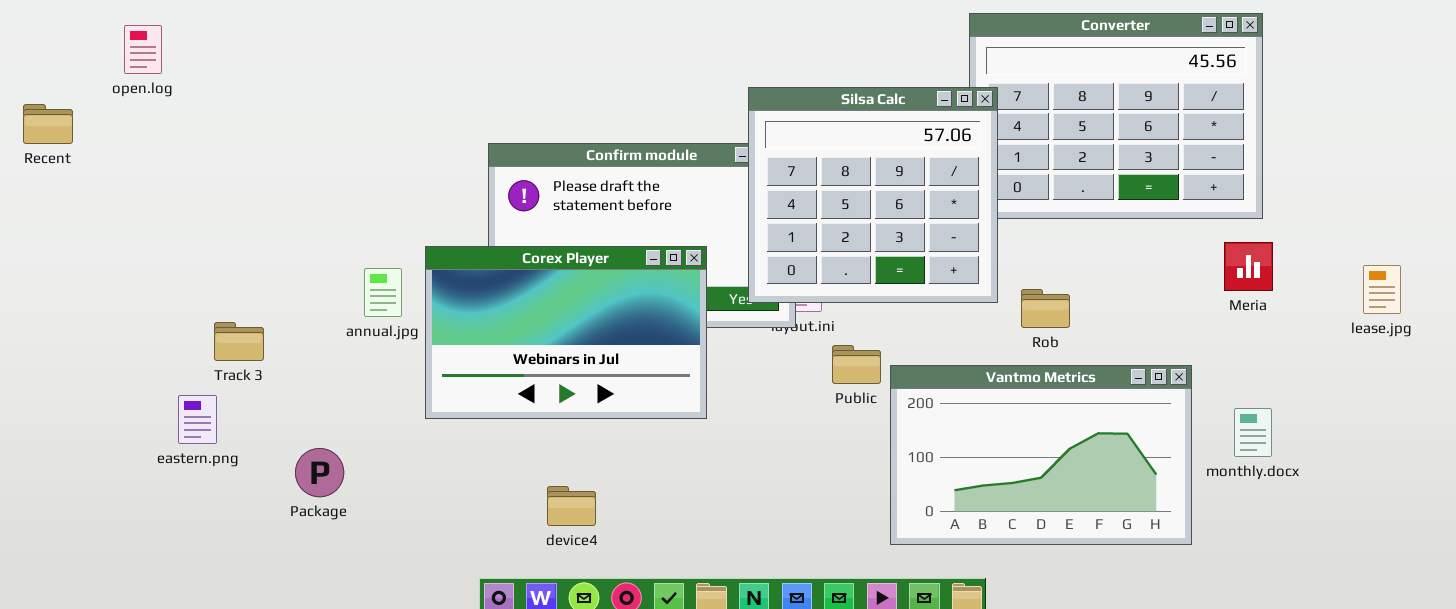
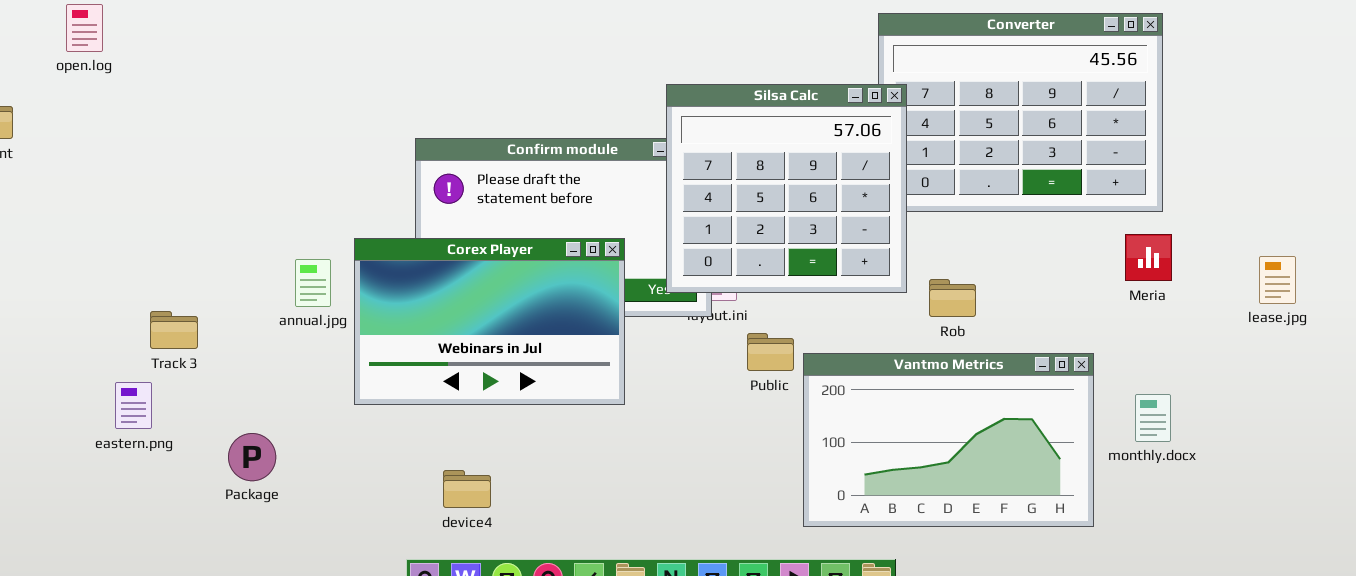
open.log: [124,25,162,74] -> [66,4,103,52], moved
device4: [547,486,596,526] -> [443,470,491,508], moved

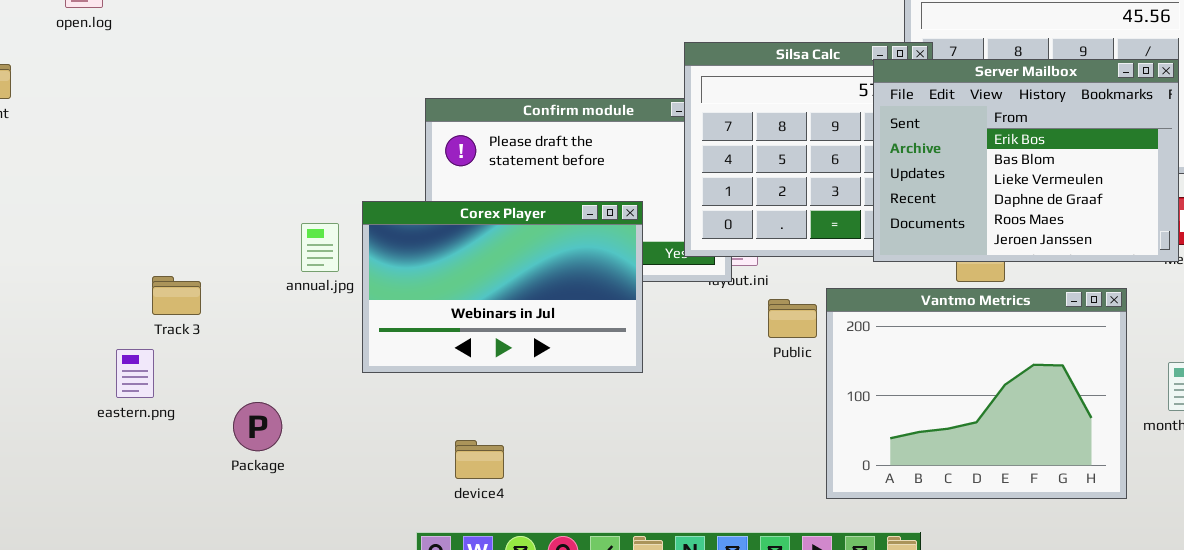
Server Mailbox: none -> [873,59,1179,262], opened
Vantmo Metrics: [803,353,1094,527] -> [826,288,1127,499], resized

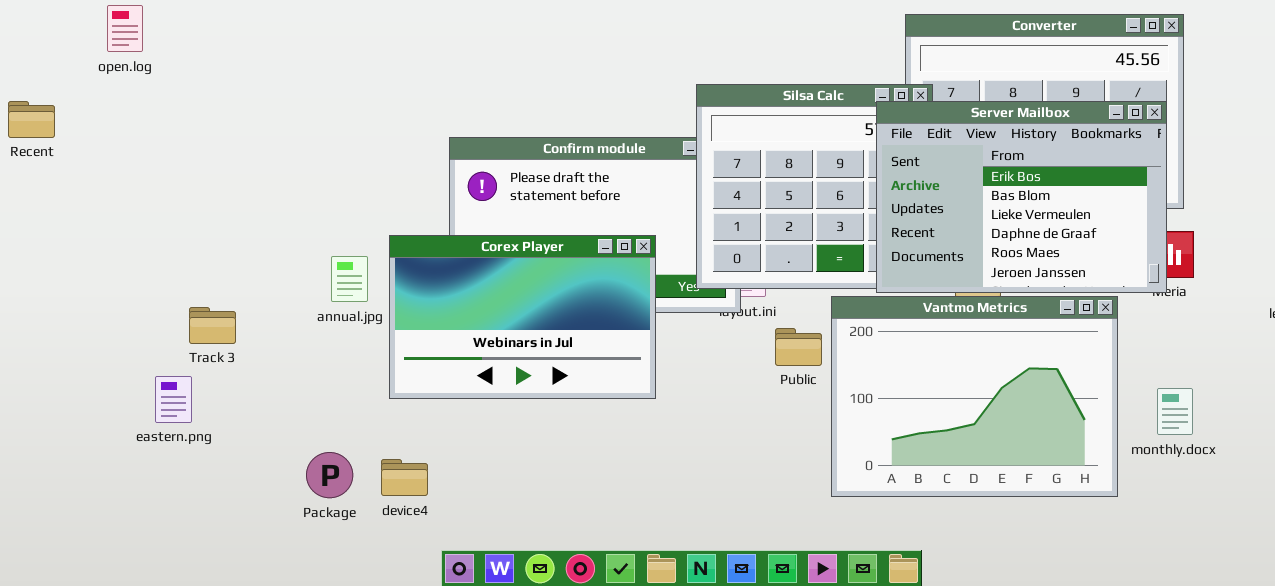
Vantmo Metrics: [826,288,1127,499] -> [831,296,1118,497], moved
Package: [233,402,282,451] -> [306,452,353,498], moved
device4: [455,440,504,479] -> [381,459,428,496], moved

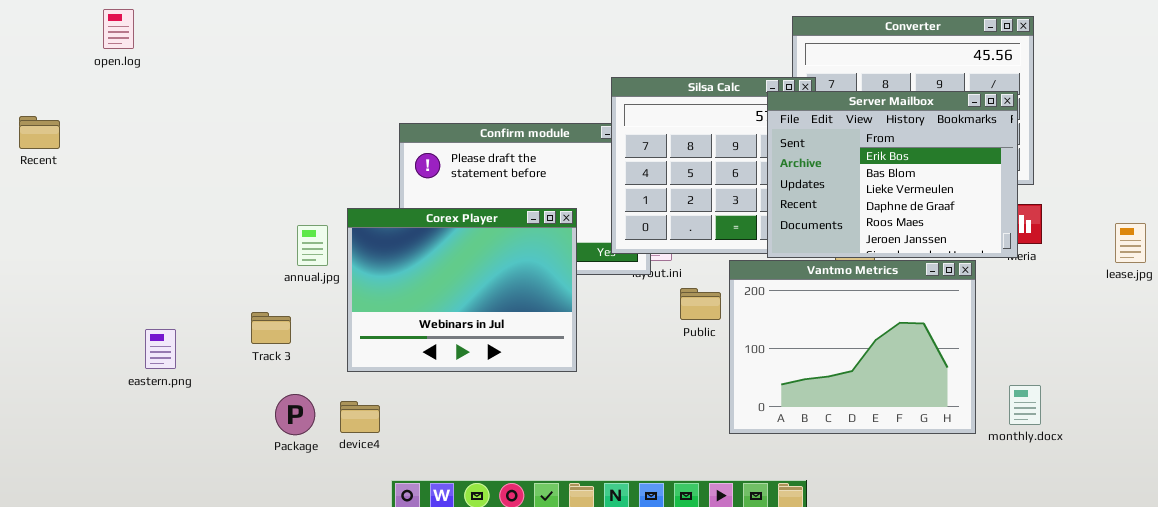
Recent: [8,101,55,138] -> [19,116,60,149], moved
Corex Player: [389,235,656,399] -> [347,208,577,372], resized
Track 3: [189,307,236,344] -> [251,312,291,344], moved
monthly.docx: [1157,388,1193,435] -> [1009,385,1041,425], moved

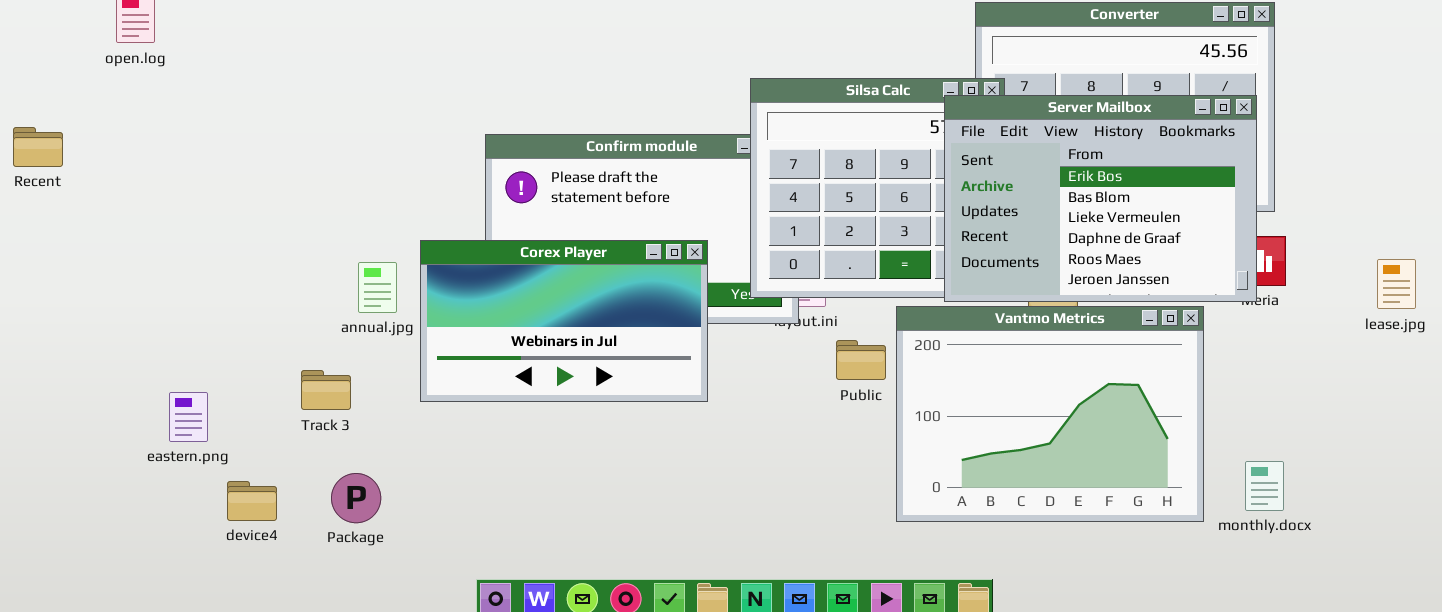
Corex Player: [347,208,577,372] -> [420,240,708,402], resized
device4: [340,401,380,433] -> [227,481,277,521], moved

